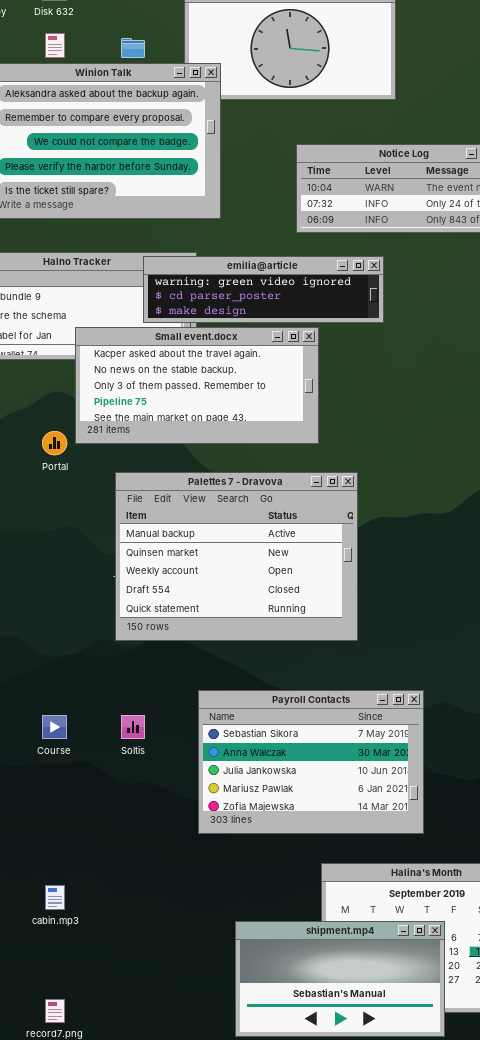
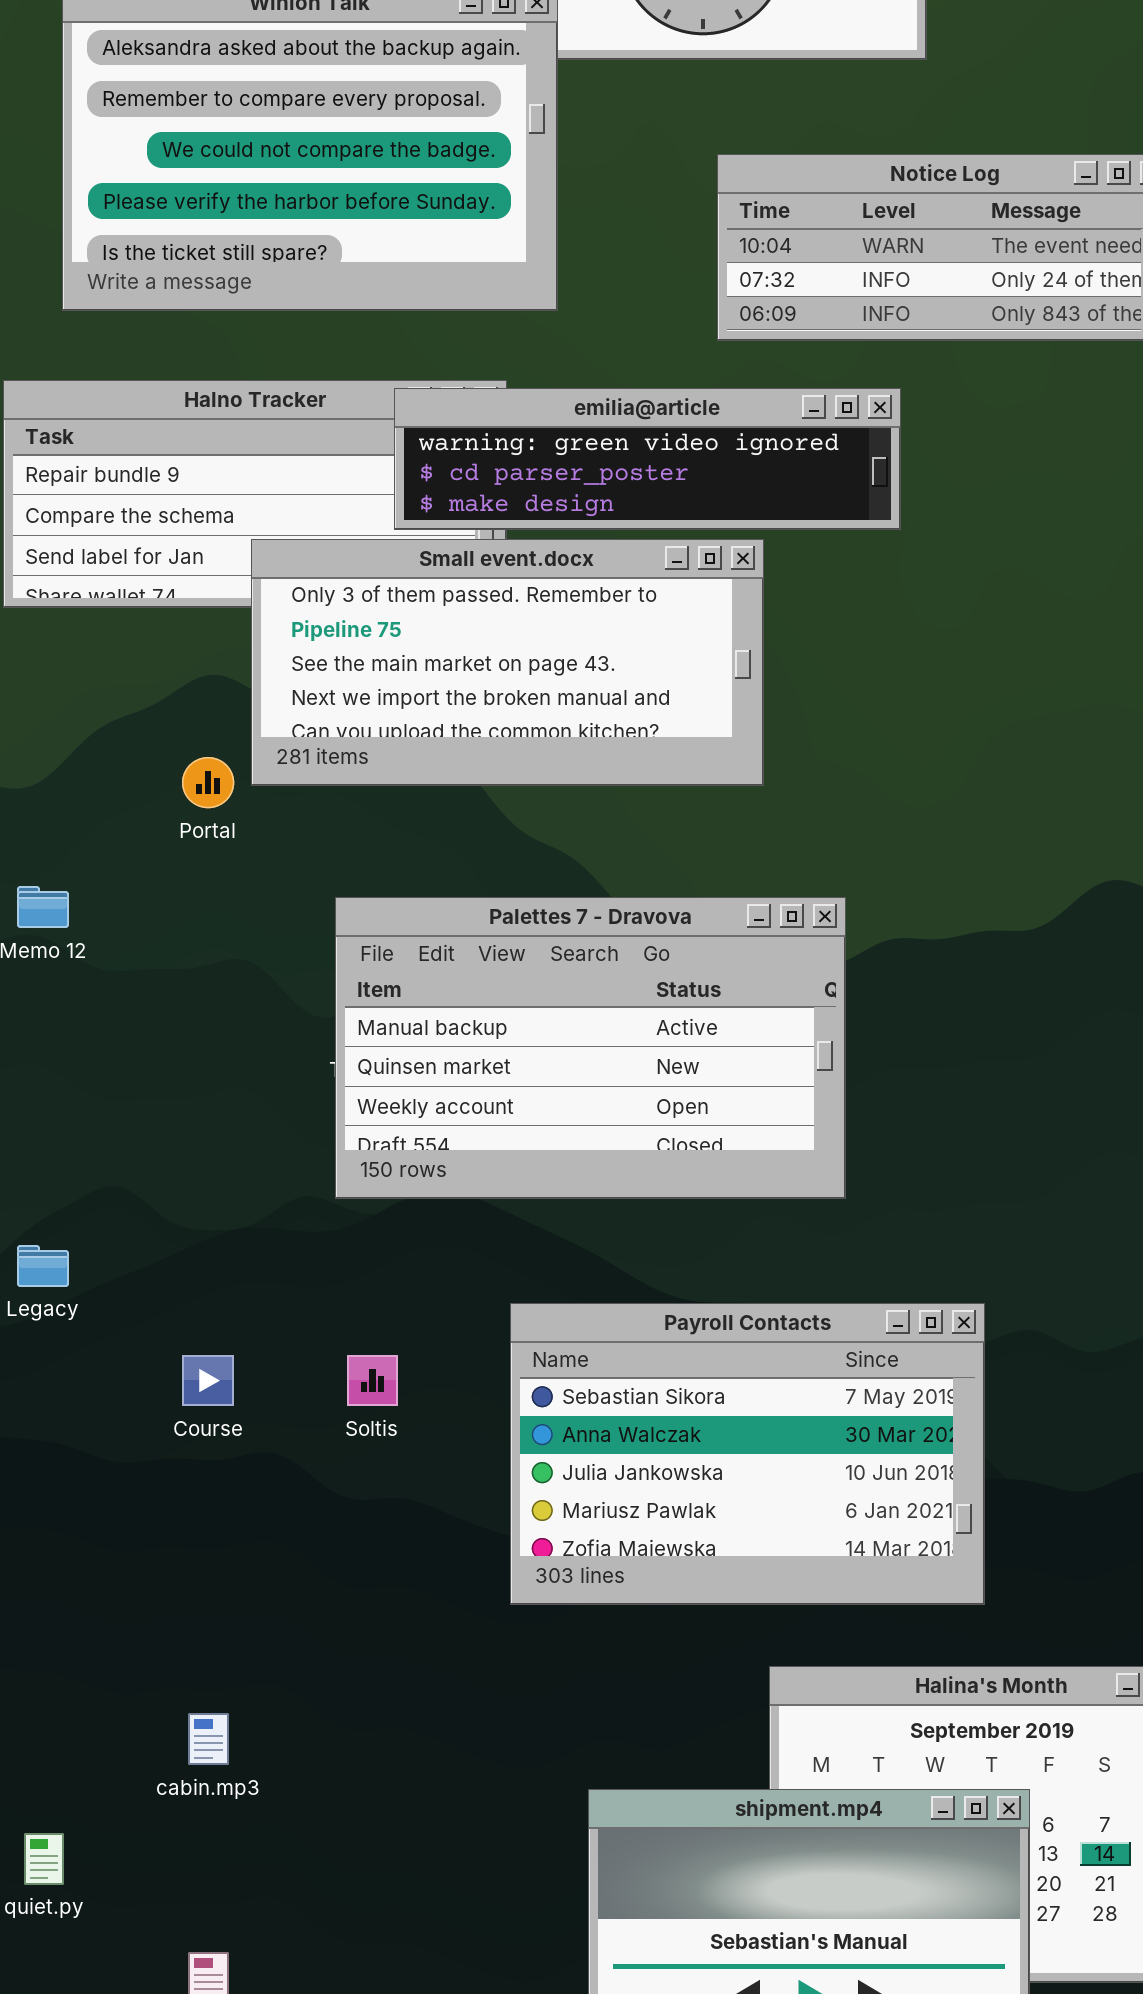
Small event.docx: [75,327,319,444] -> [251,539,764,786], scrolled down 2 rows
Palettes 7 - Dravova: [115,472,358,641] -> [335,897,846,1199], resized

